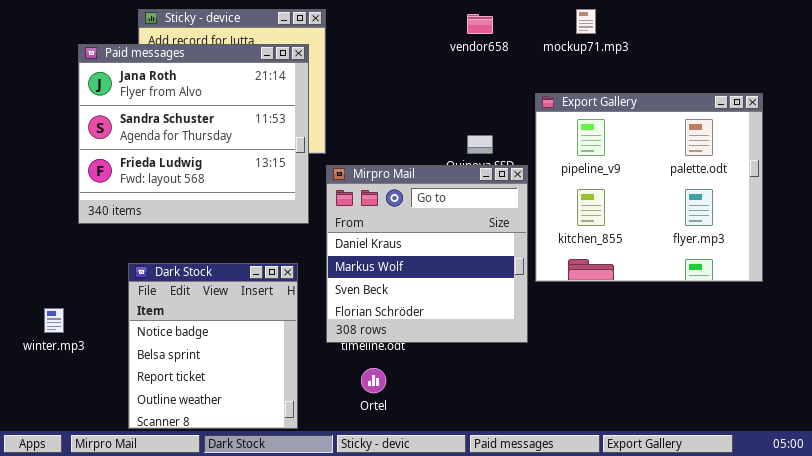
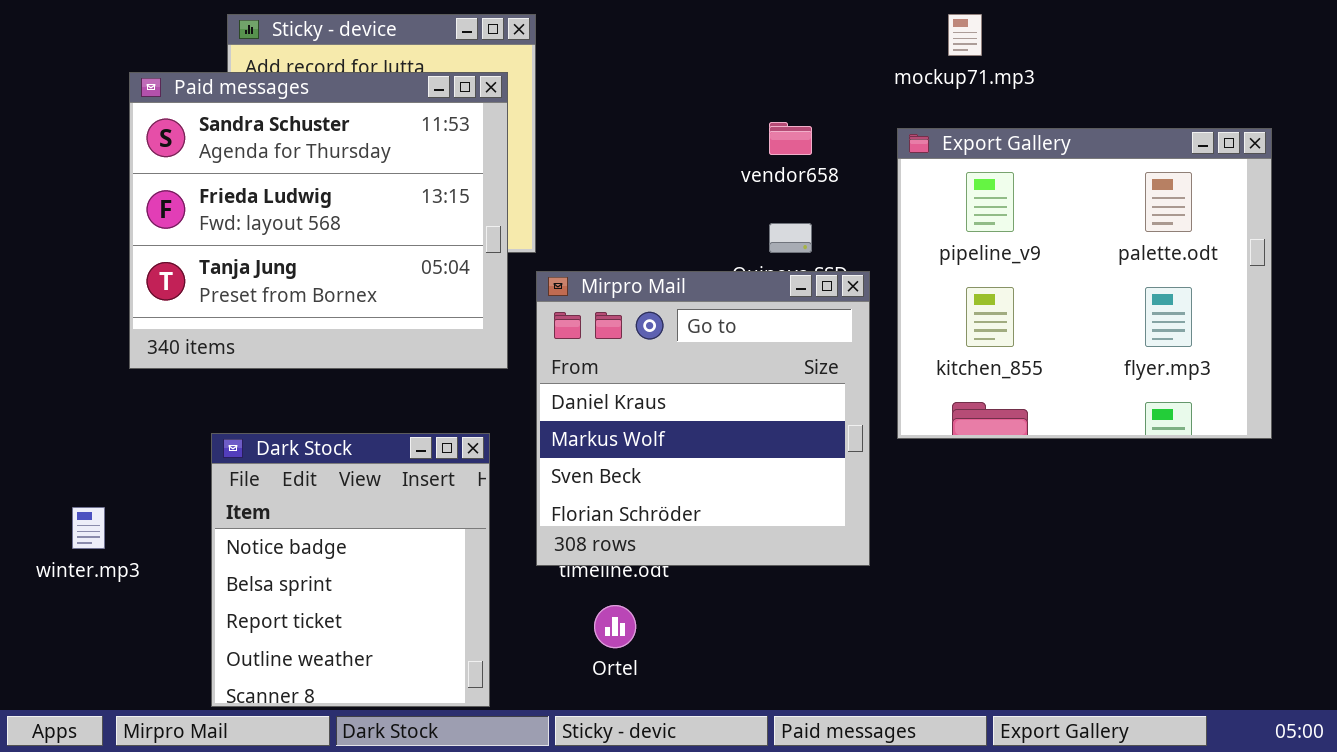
vendor658: [467,14,493,34] -> [769,122,812,155], moved
Paid messages: [78,44,309,224] -> [129,72,508,369], scrolled down 1 row
Export Gallery: [535,93,763,282] -> [897,128,1272,439], moved

